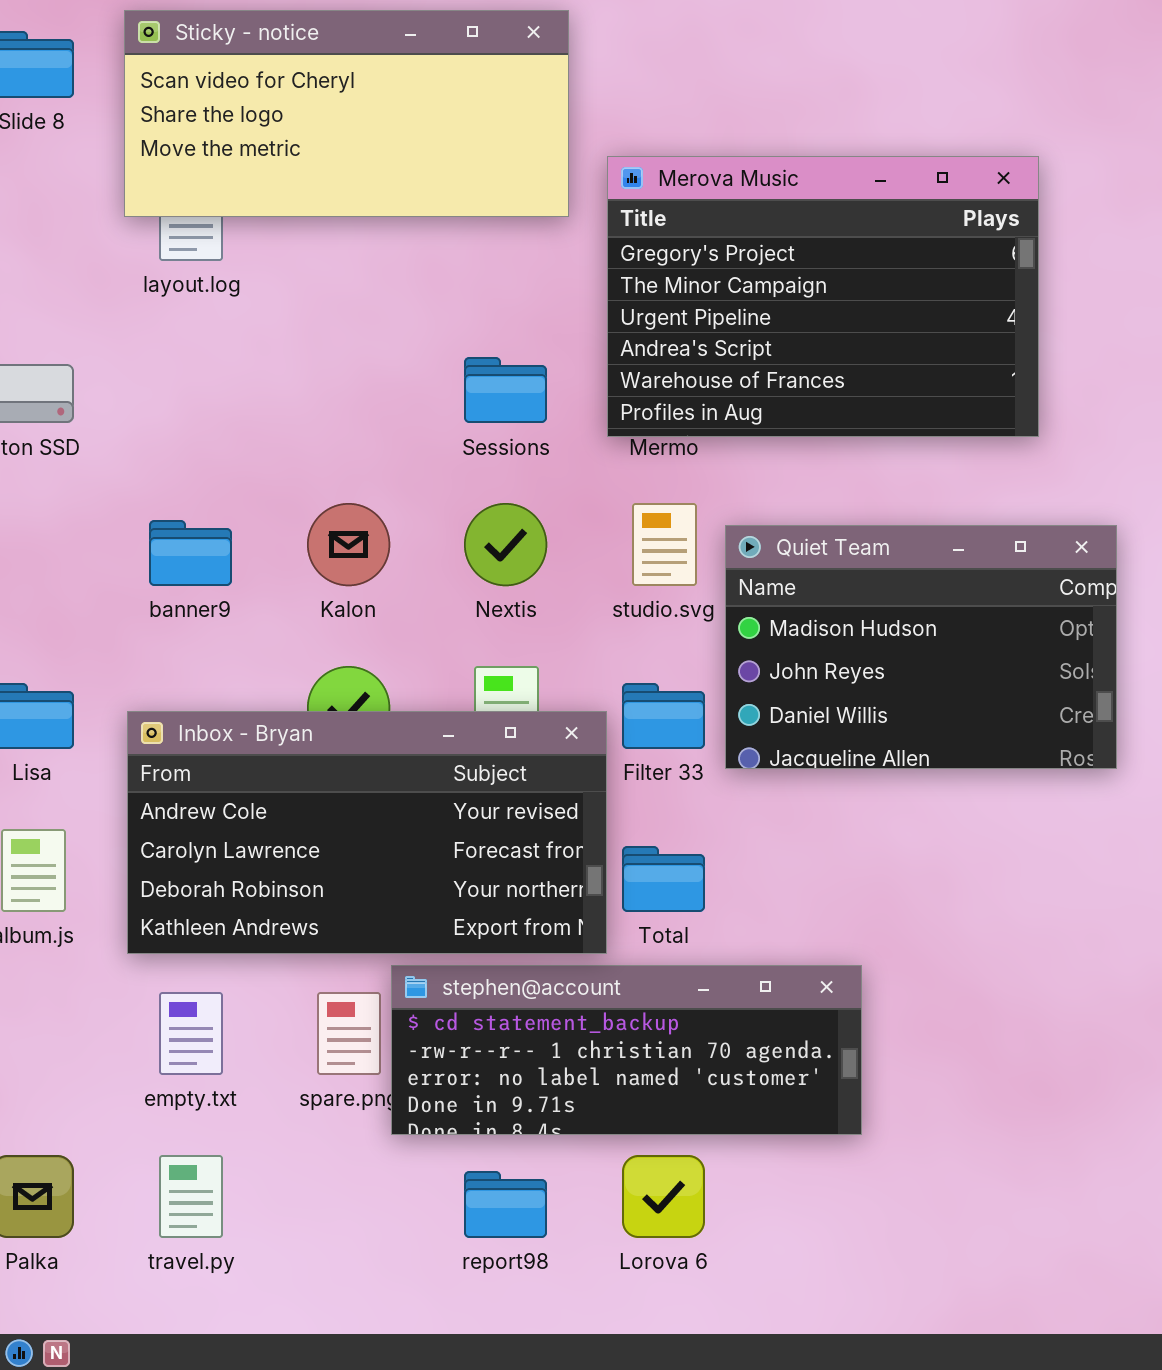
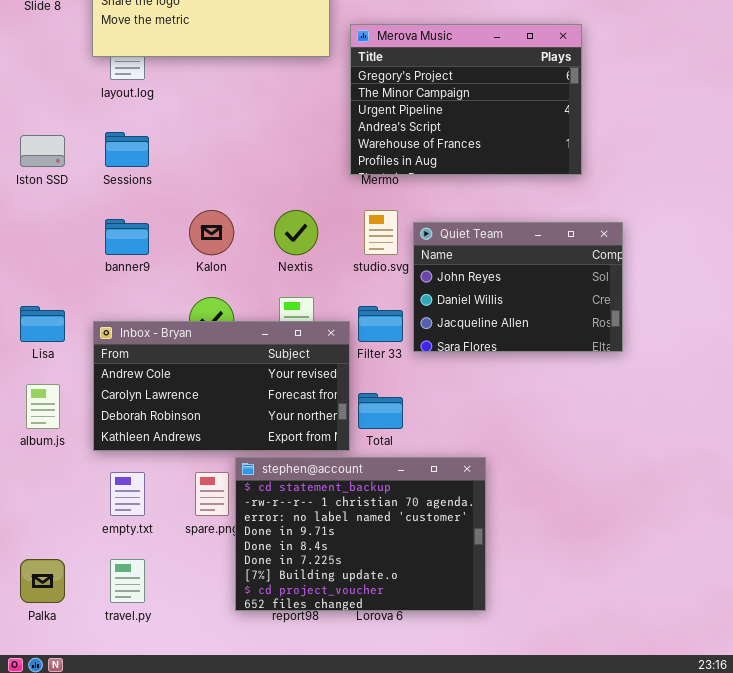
Sessions: [464,357,547,423] -> [105,132,149,167], moved
Quiet Team: [725,525,1117,769] -> [413,222,623,352], scrolled down 1 row
stephen@account: [391,965,862,1135] -> [235,457,486,611], resized

